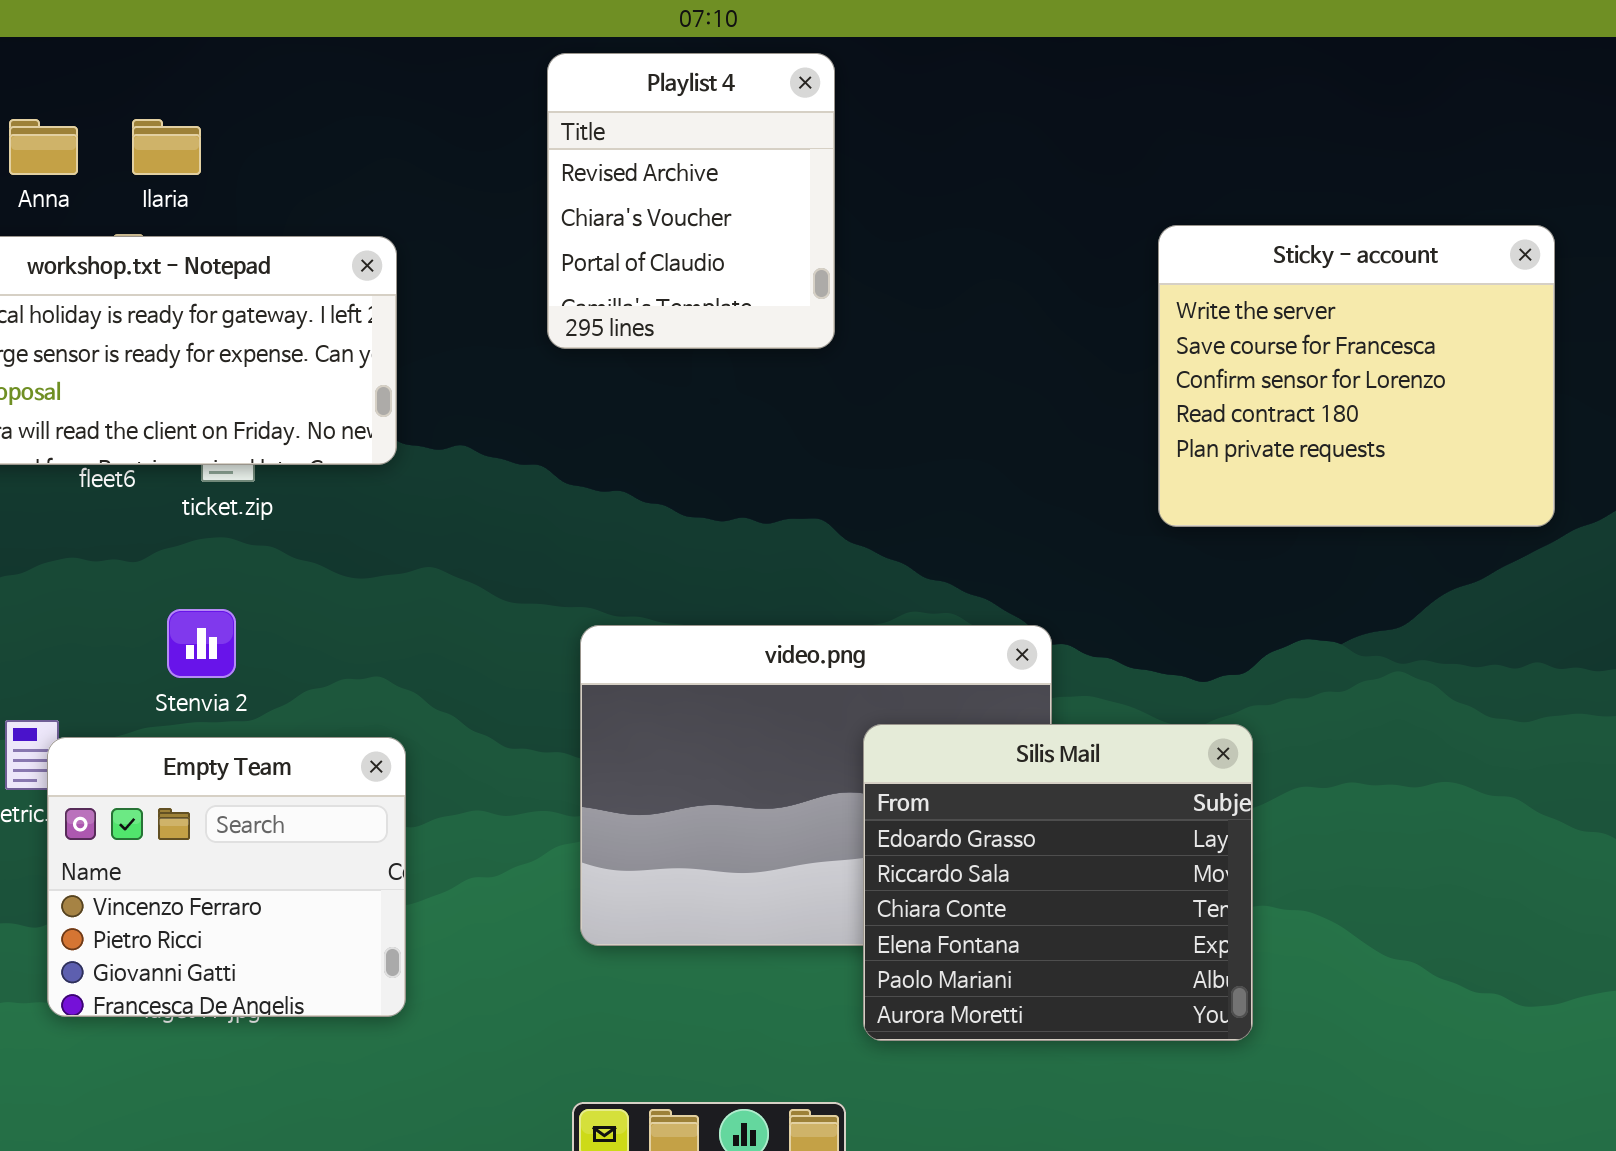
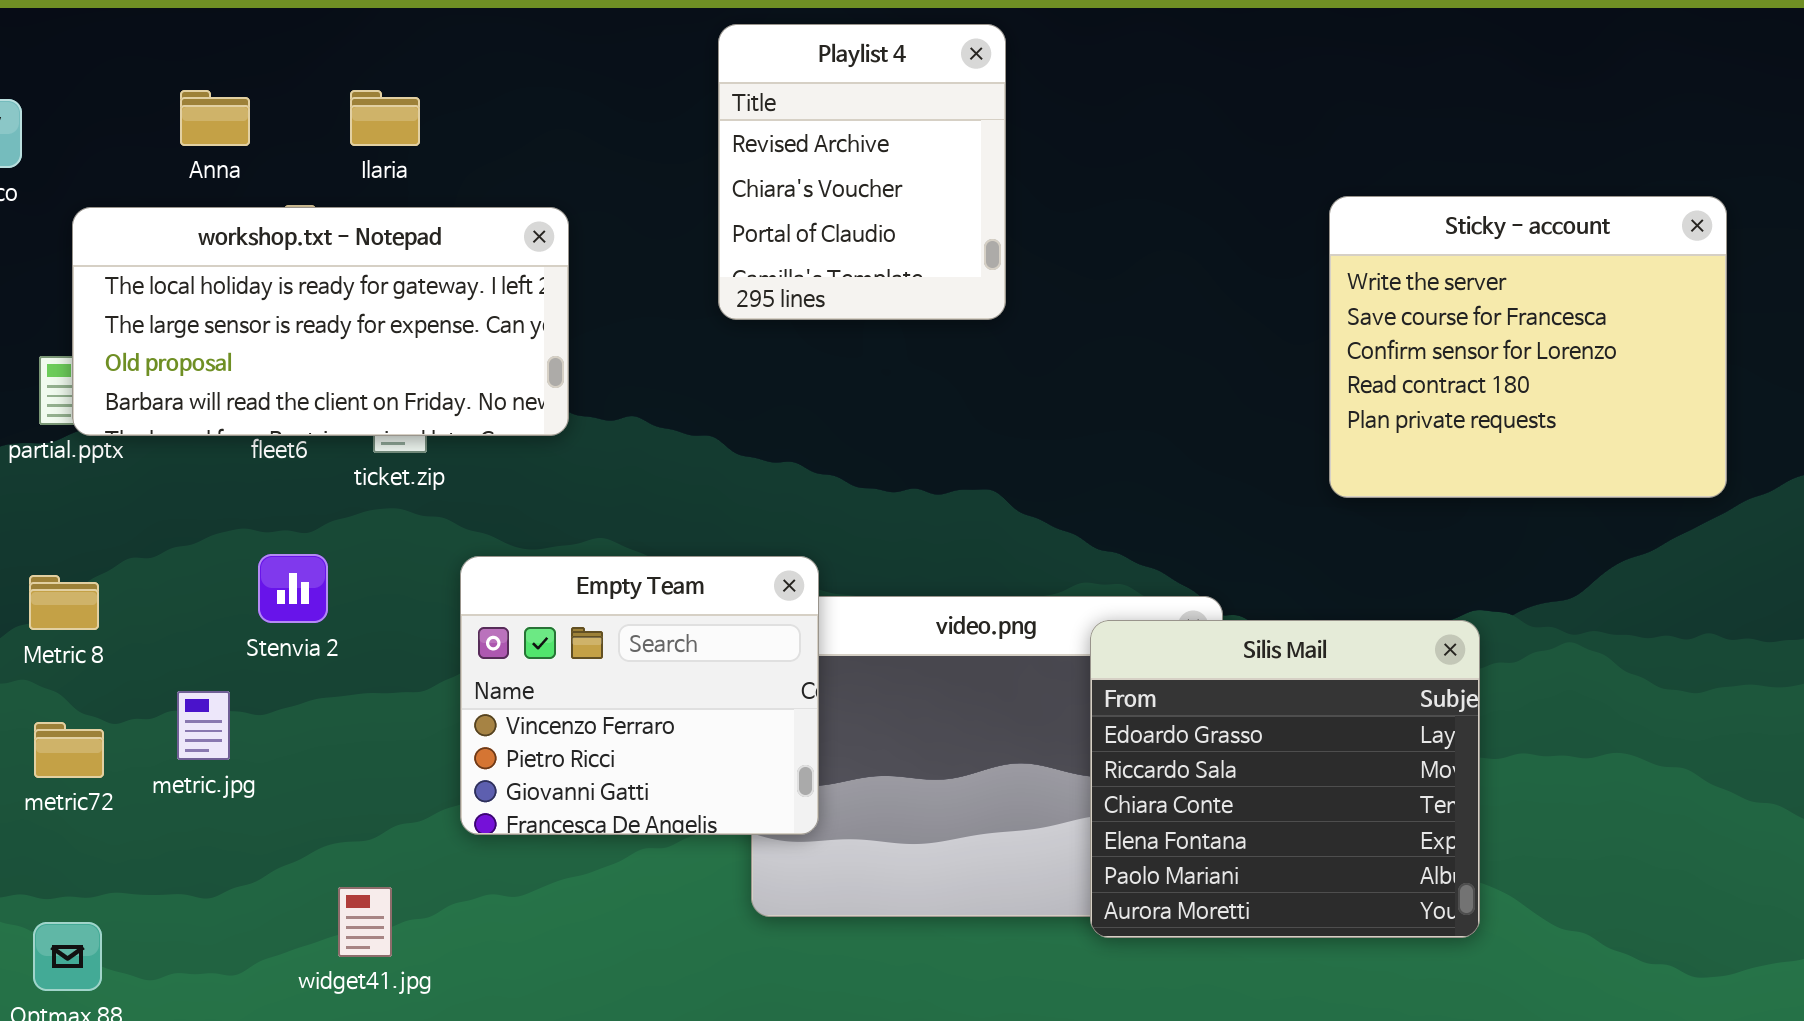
Ilaria: [132,119,201,175] -> [350,90,420,146], moved
Stenvia 2: [167,609,236,678] -> [258,554,328,623], moved
Silis Mail: [863,724,1253,1041] -> [1090,620,1480,938], moved
Empty Team: [47,737,406,1017] -> [460,556,819,835], moved

